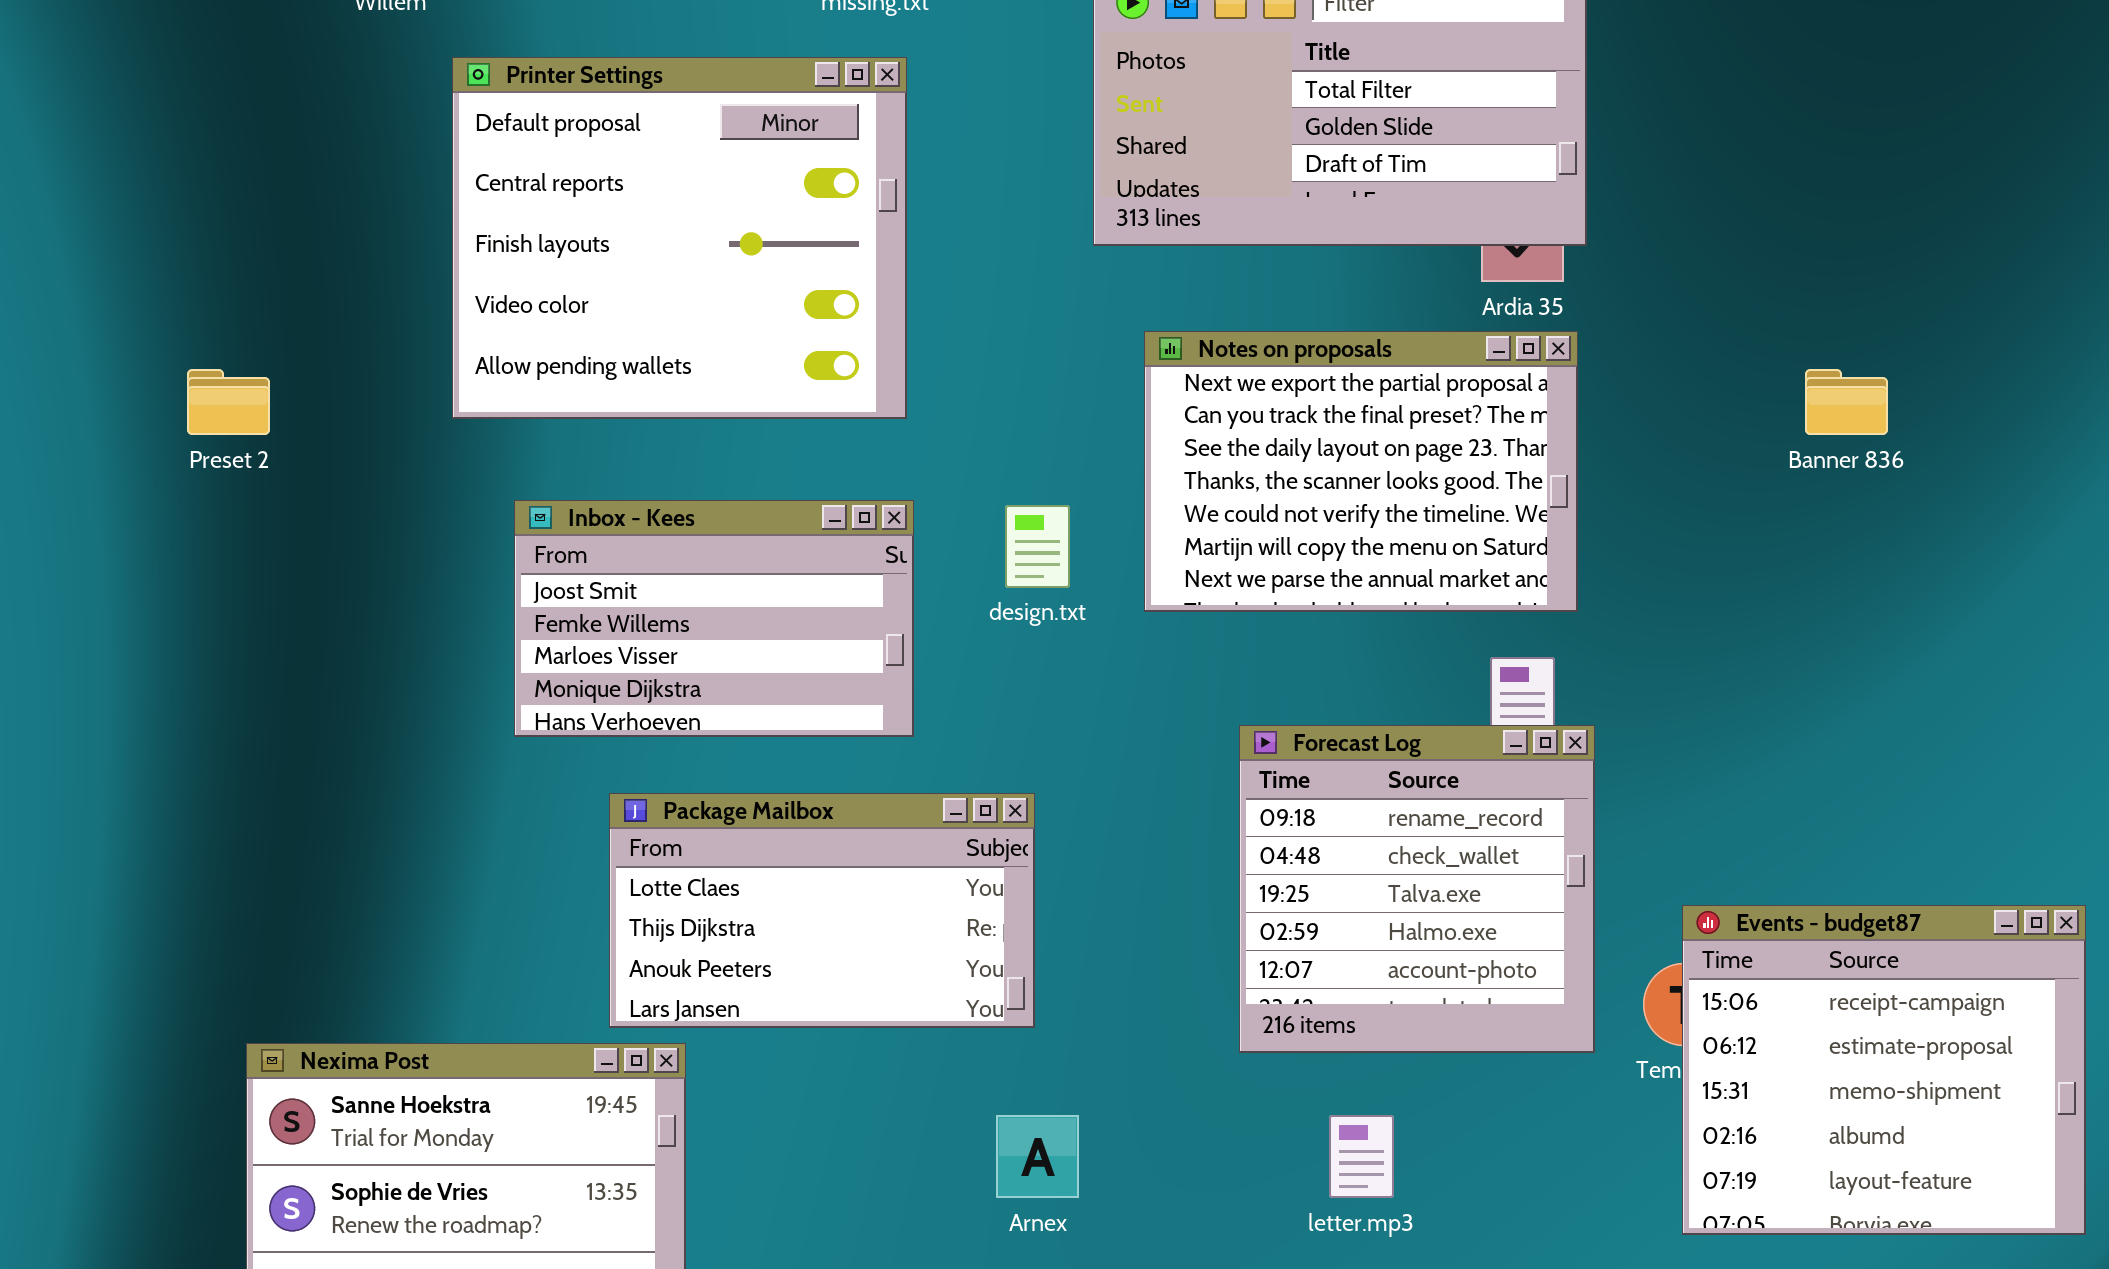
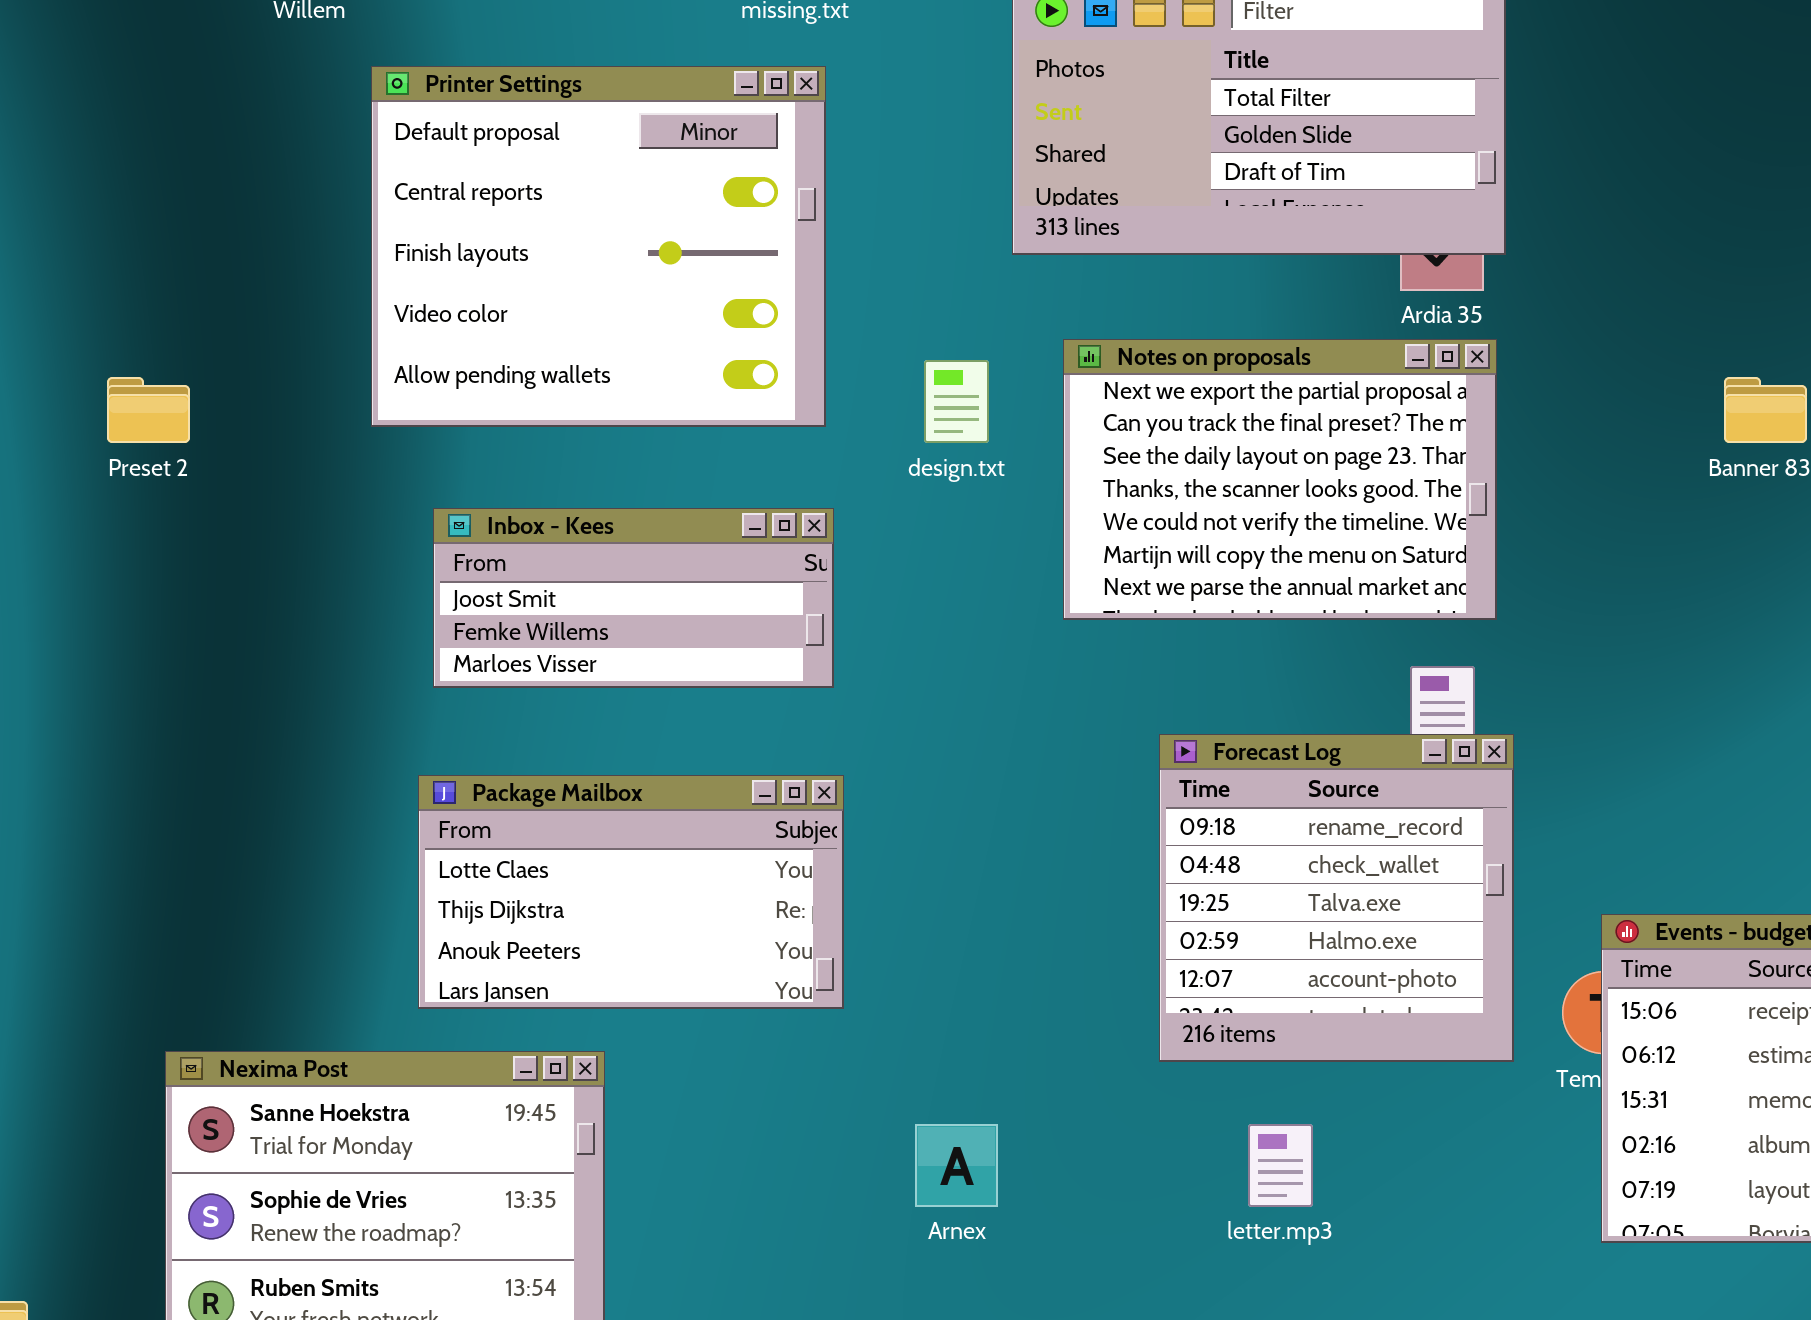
Inbox - Kees: [514,500,914,737] -> [433,508,834,688], resized
design.txt: [1005,505,1070,588] -> [924,360,989,443], moved
Package Mailbox: [609,793,1035,1028] -> [418,775,844,1009], moved

